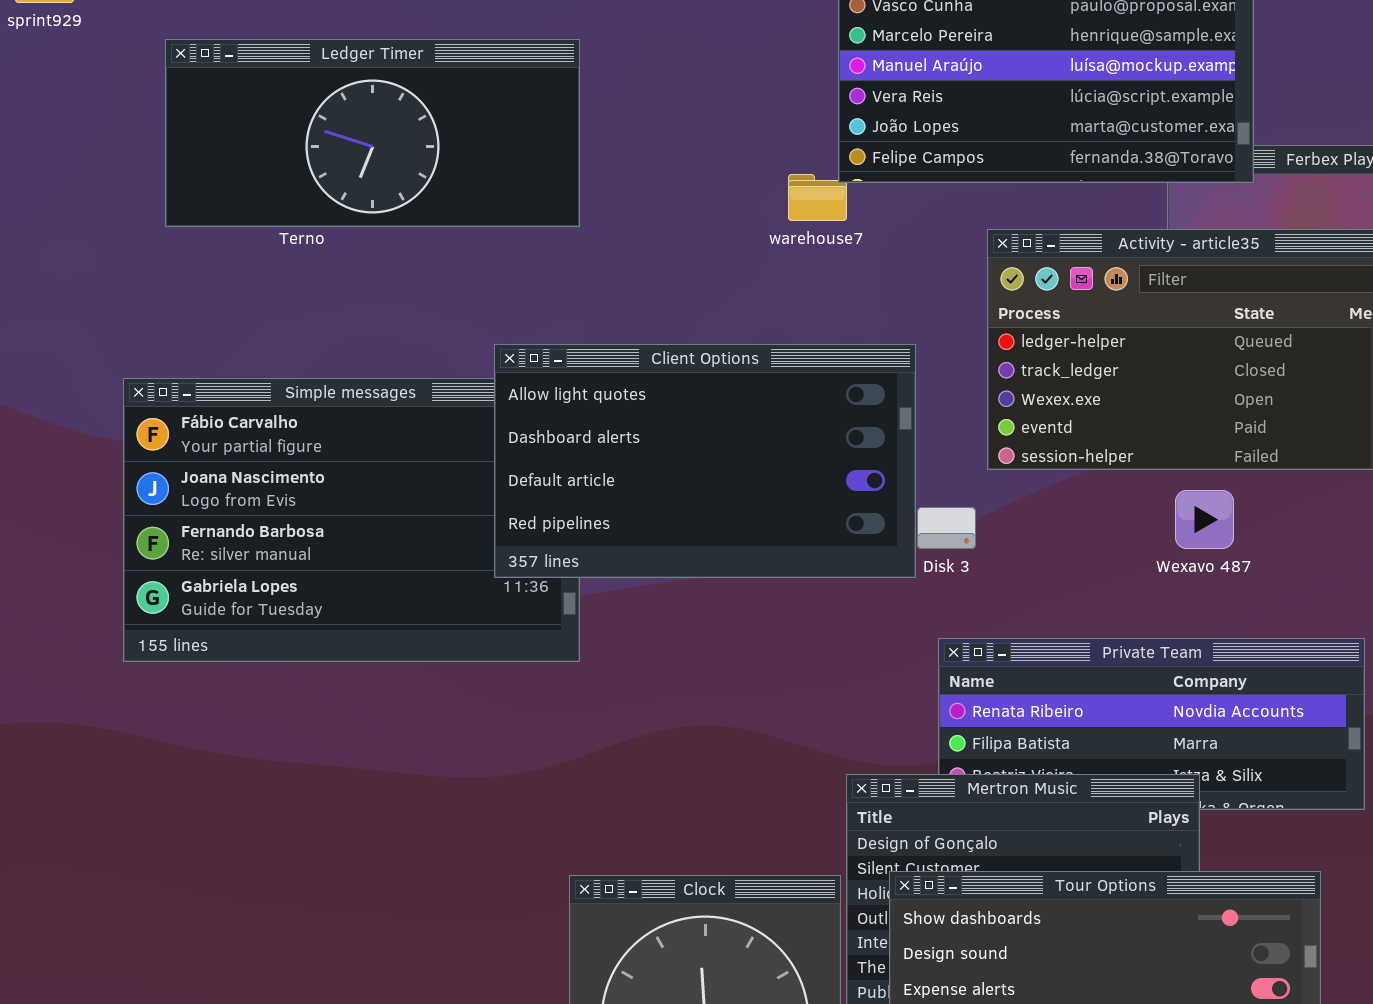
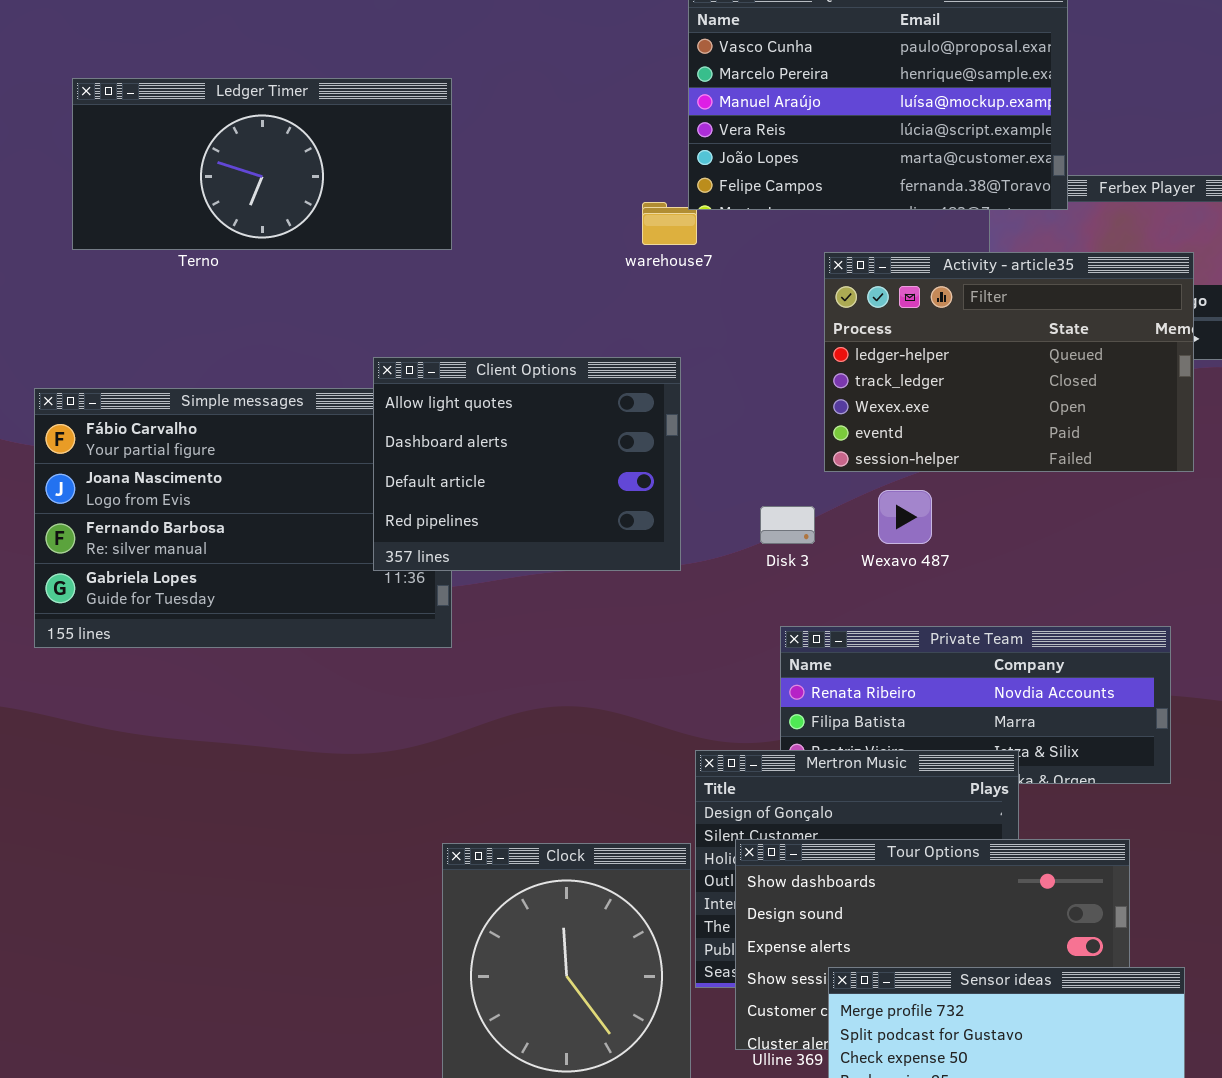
Client Options: [494,344,916,578] -> [373,357,681,571], resized
Wexavo 487: [1175,490,1234,549] -> [878,490,932,544], moved

